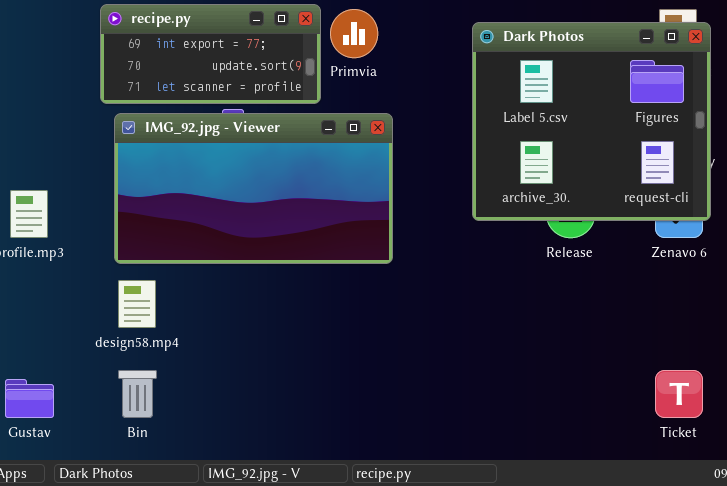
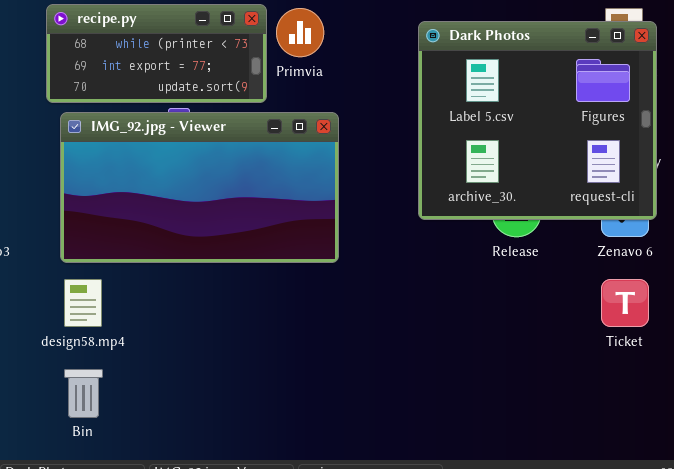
recipe.py: [100,4,321,104] -> [46,4,267,103], scrolled up 1 row
Ticket: [655,370,703,418] -> [601,279,649,327], moved

